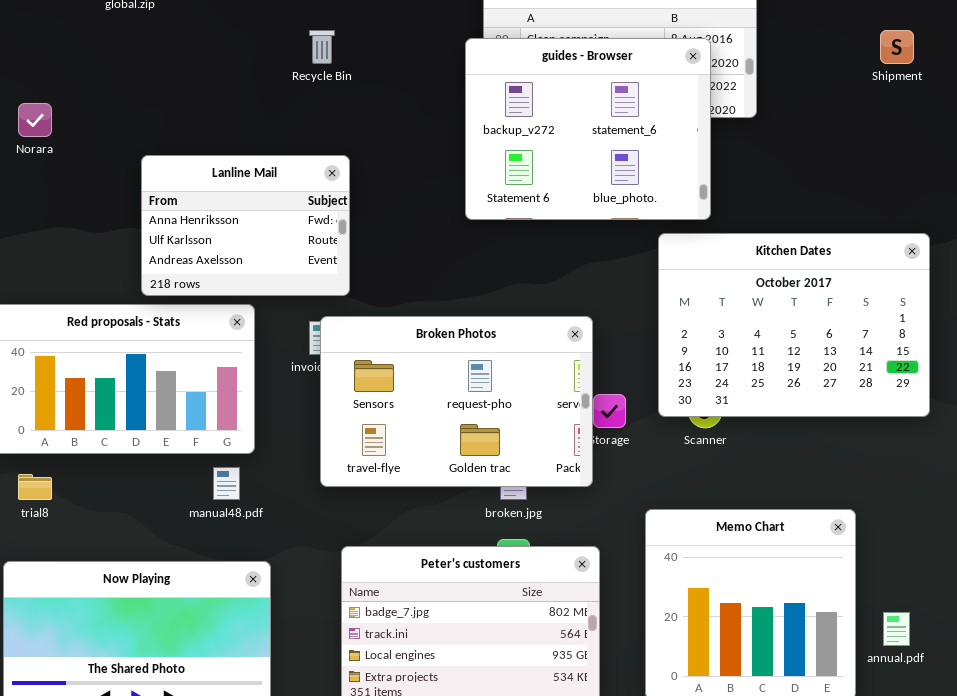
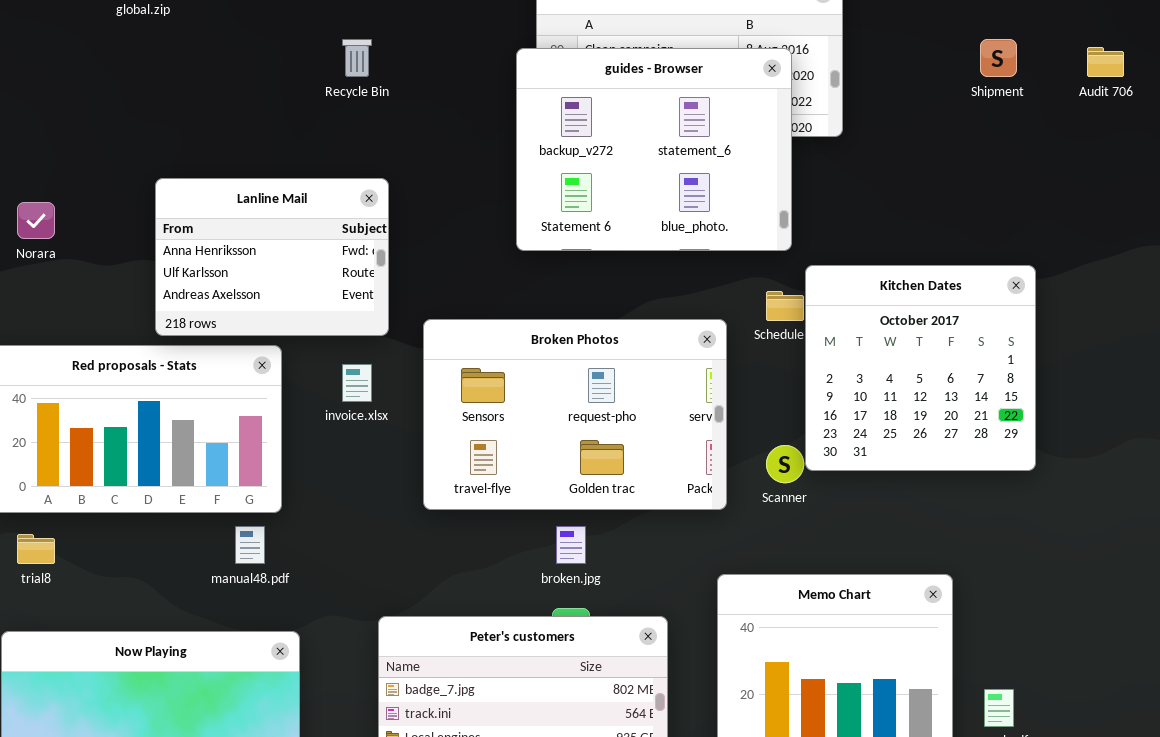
Norara: [18,103,52,137] -> [17,202,55,239], moved
Kitchen Dates: [658,233,930,417] -> [805,265,1036,471], resized
Broken Photos: [320,316,593,487] -> [423,319,727,510], moved

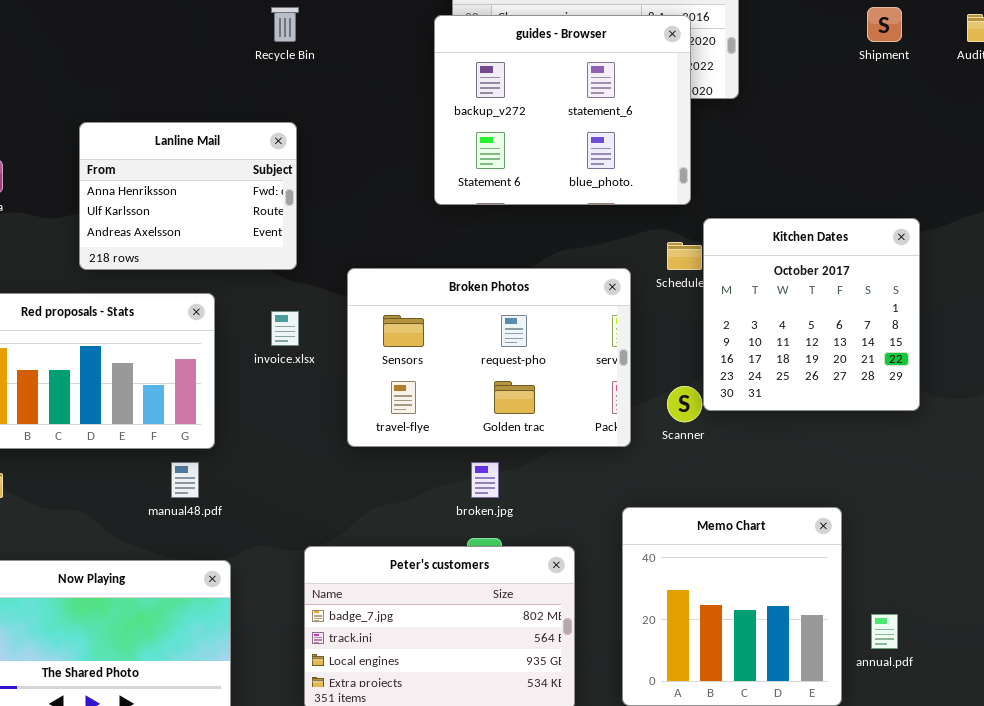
Lanline Mail: [155,178,389,336] -> [79,122,297,270], moved

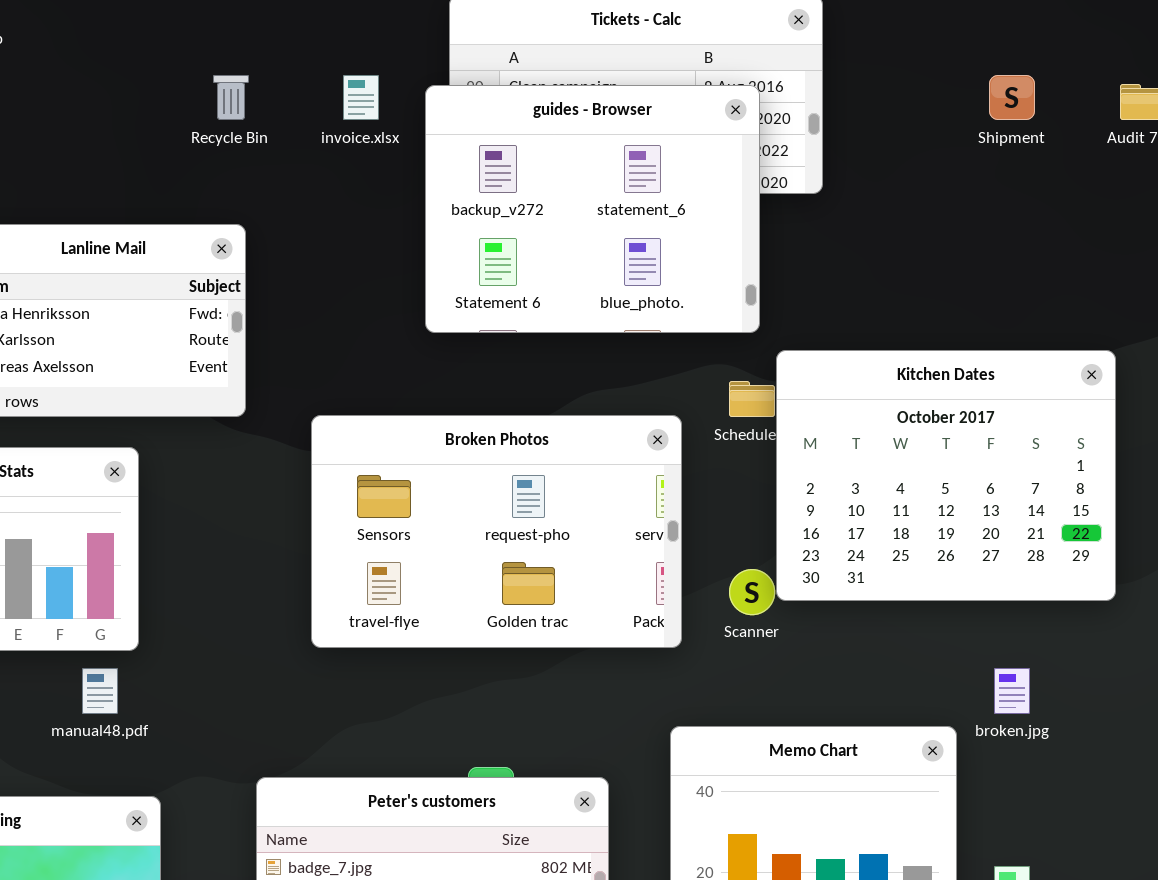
Kitchen Dates: [703,218,920,411] -> [776,350,1116,601], resized
invoice.xlsx: [271,311,299,346] -> [343,75,379,120], moved
broken.jpg: [471,462,499,498] -> [994,668,1030,714], moved

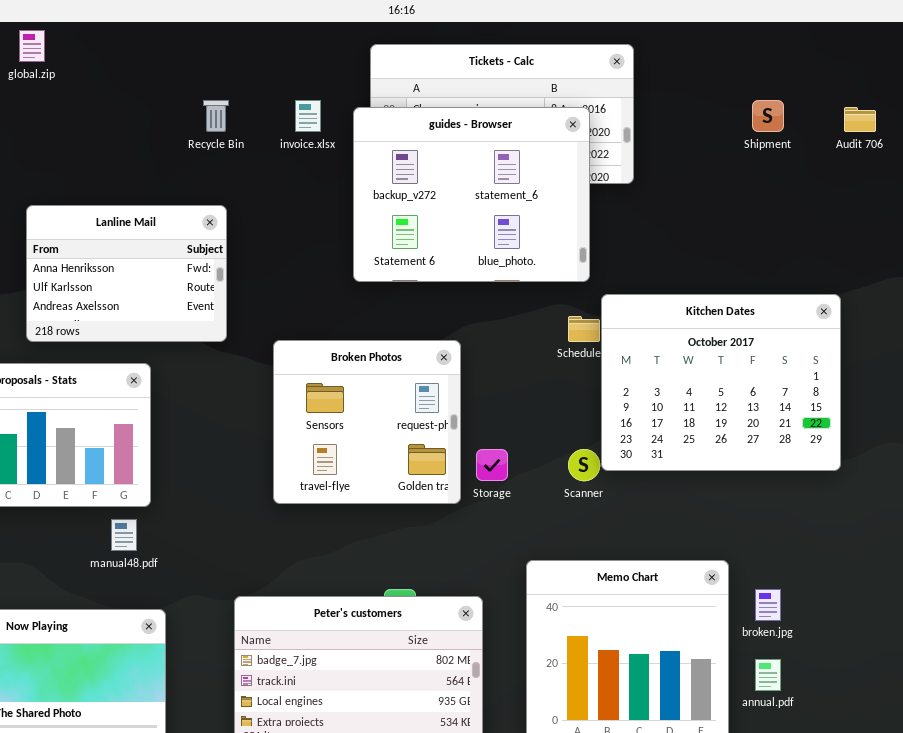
Broken Photos: [311,415,682,648] -> [273,340,461,504], resized
broken.jpg: [994,668,1030,714] -> [755,589,781,621], moved

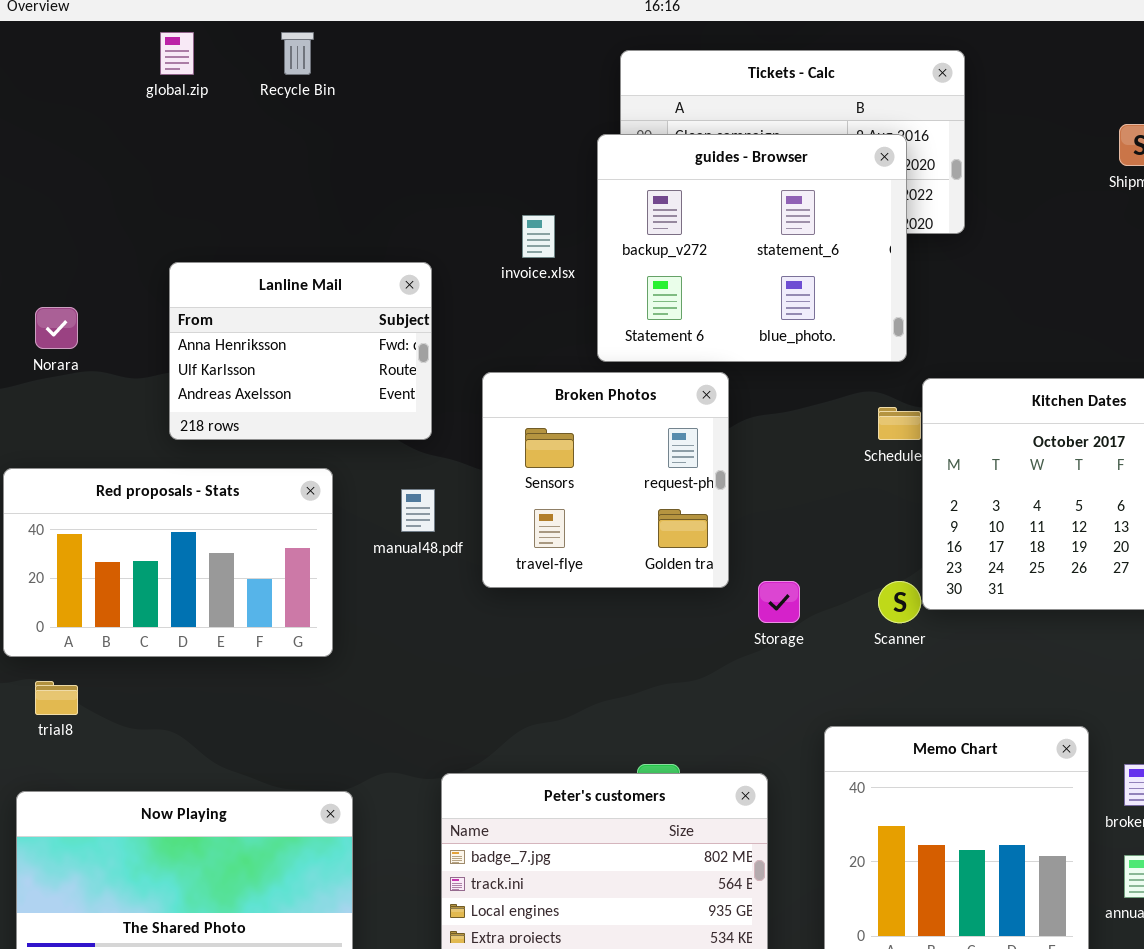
Recycle Bin: [203,100,229,132] -> [281,32,314,75], moved
invoice.xlsx: [295,100,321,132] -> [522,215,555,258], moved
Broken Photos: [273,340,461,504] -> [482,372,729,588], moved
manual48.pdf: [111,519,137,551] -> [401,489,435,532], moved

